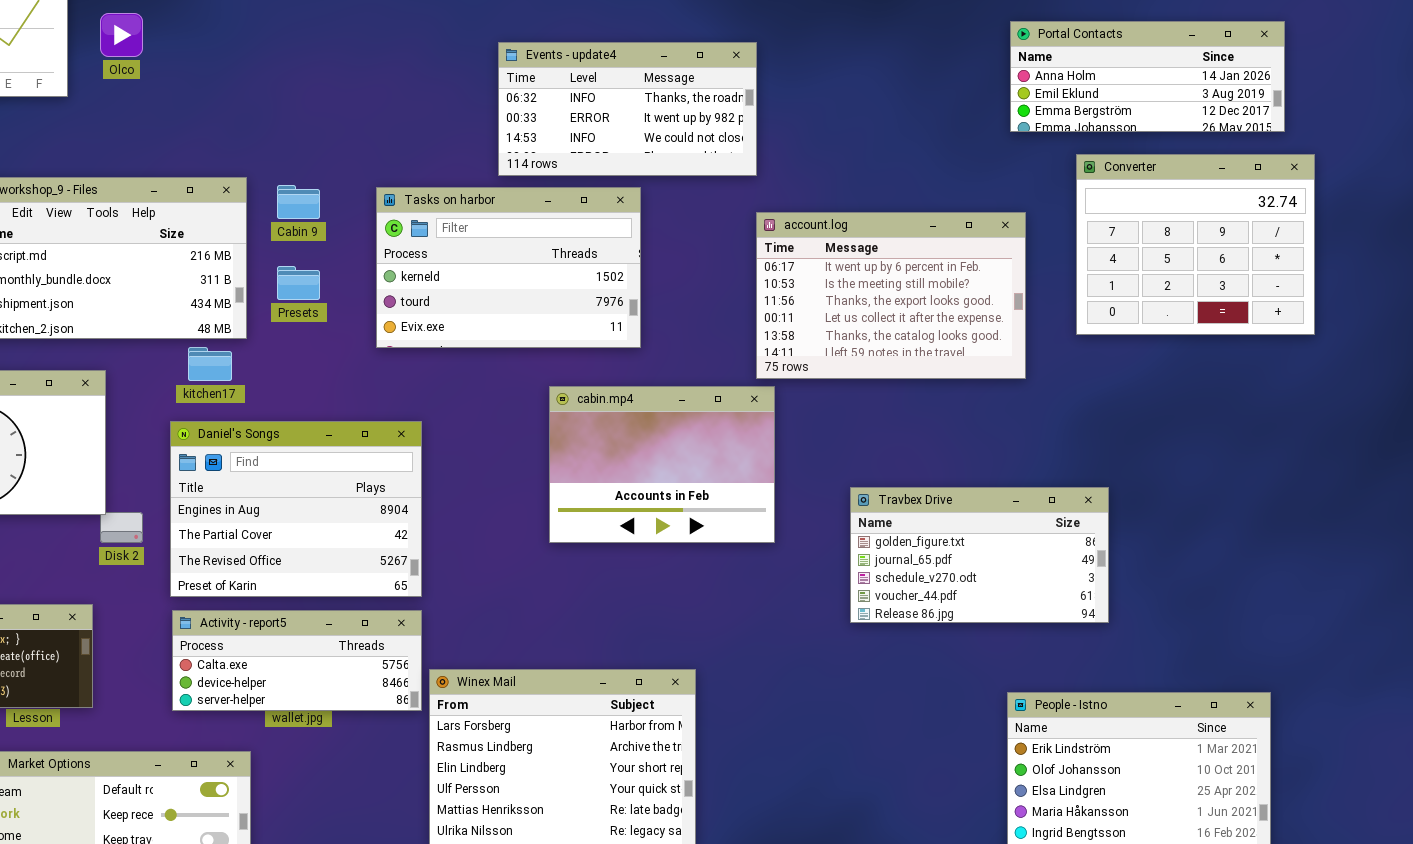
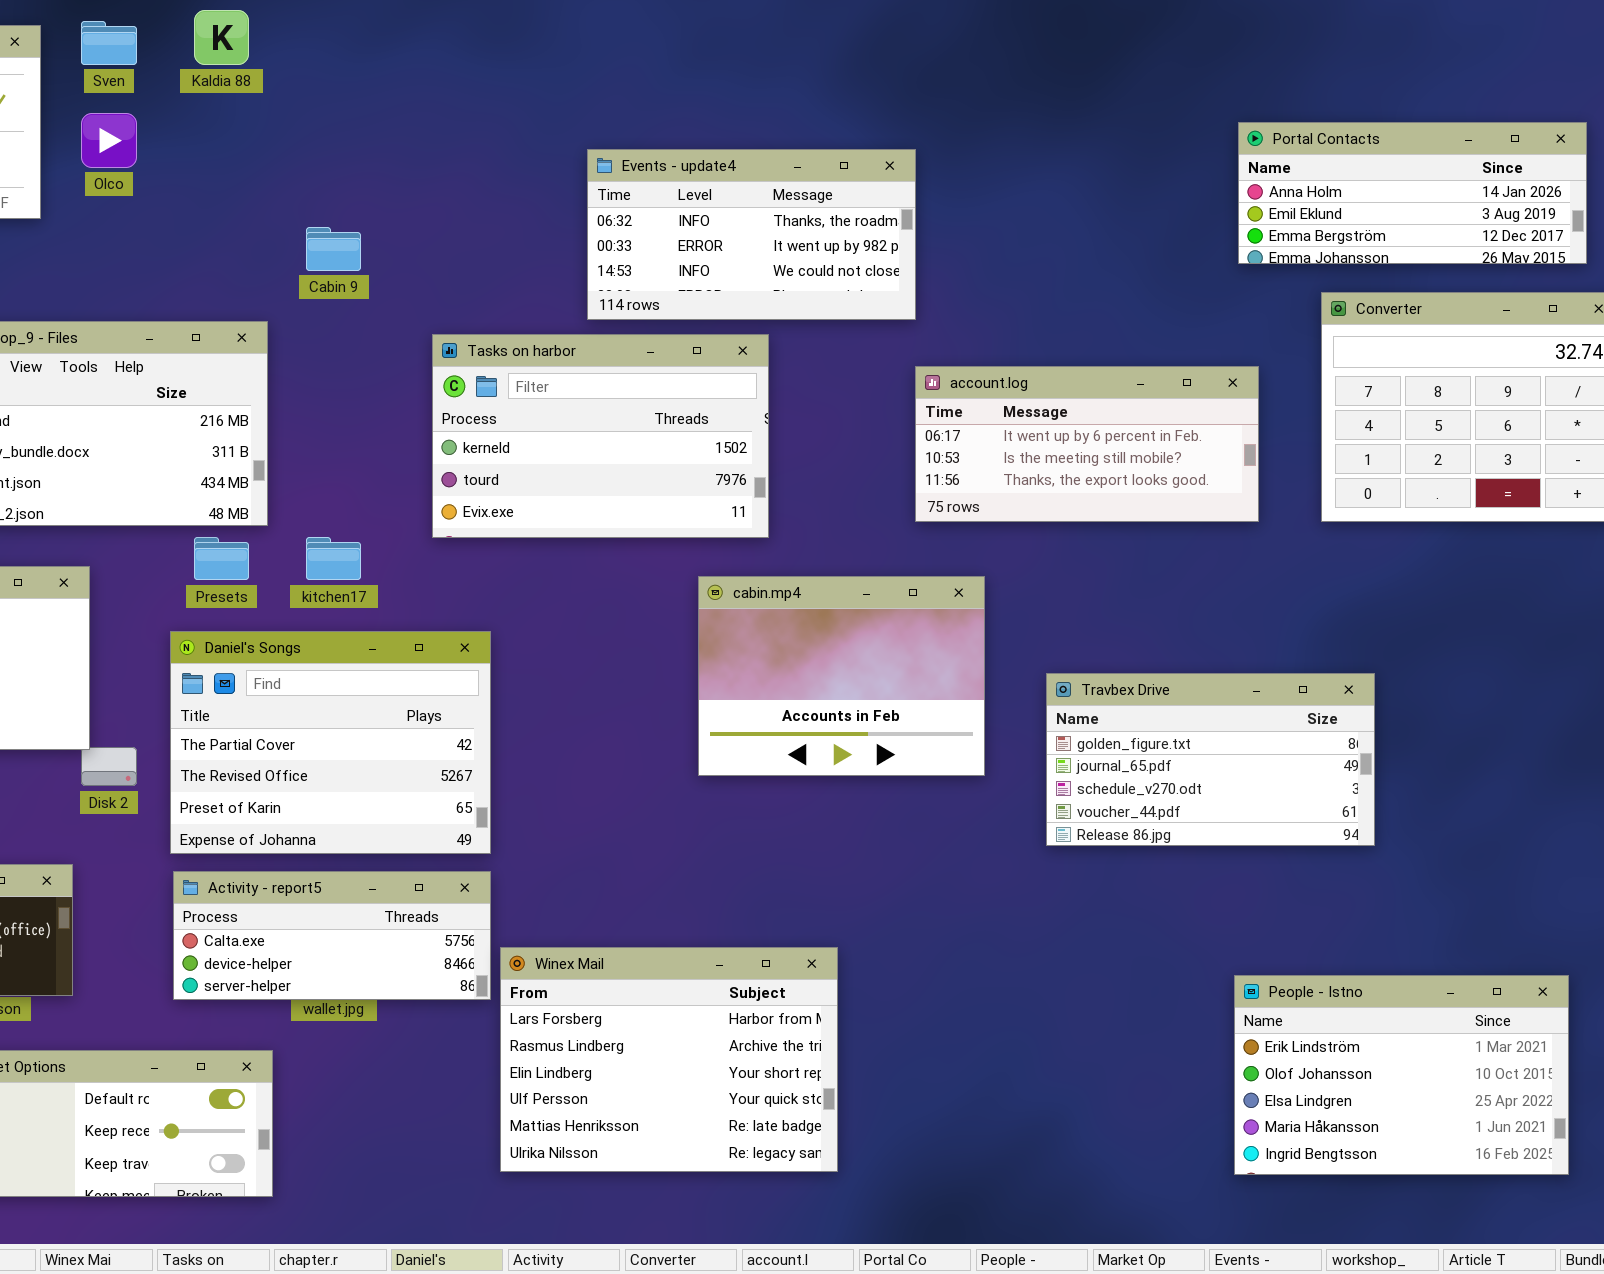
Cabin 9: [277,185,320,219] -> [306,227,361,271], moved
account.log: [756,212,1026,379] -> [915,366,1259,522], resized
Presets: [277,266,320,300] -> [194,537,249,580], moved
kitchen17: [188,347,232,381] -> [306,537,361,580], moved
cabin.mp4: [549,386,775,543] -> [698,576,985,776], moved
Daniel's Songs: [170,421,422,597] -> [170,631,491,854], scrolled down 1 row
Travbex Drive: [850,487,1109,623] -> [1046,673,1375,846], moved

